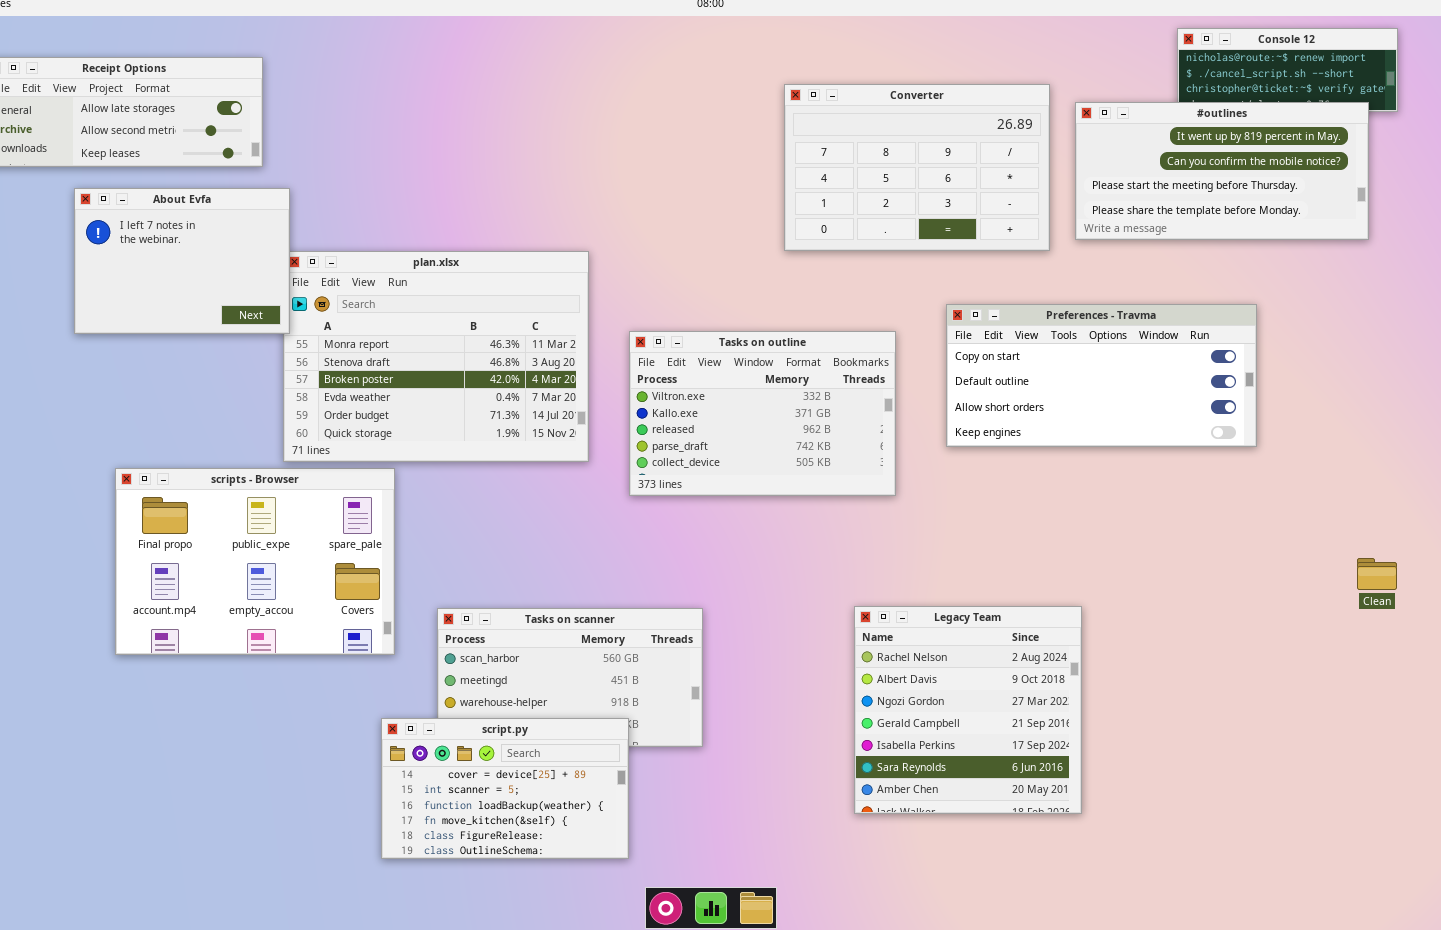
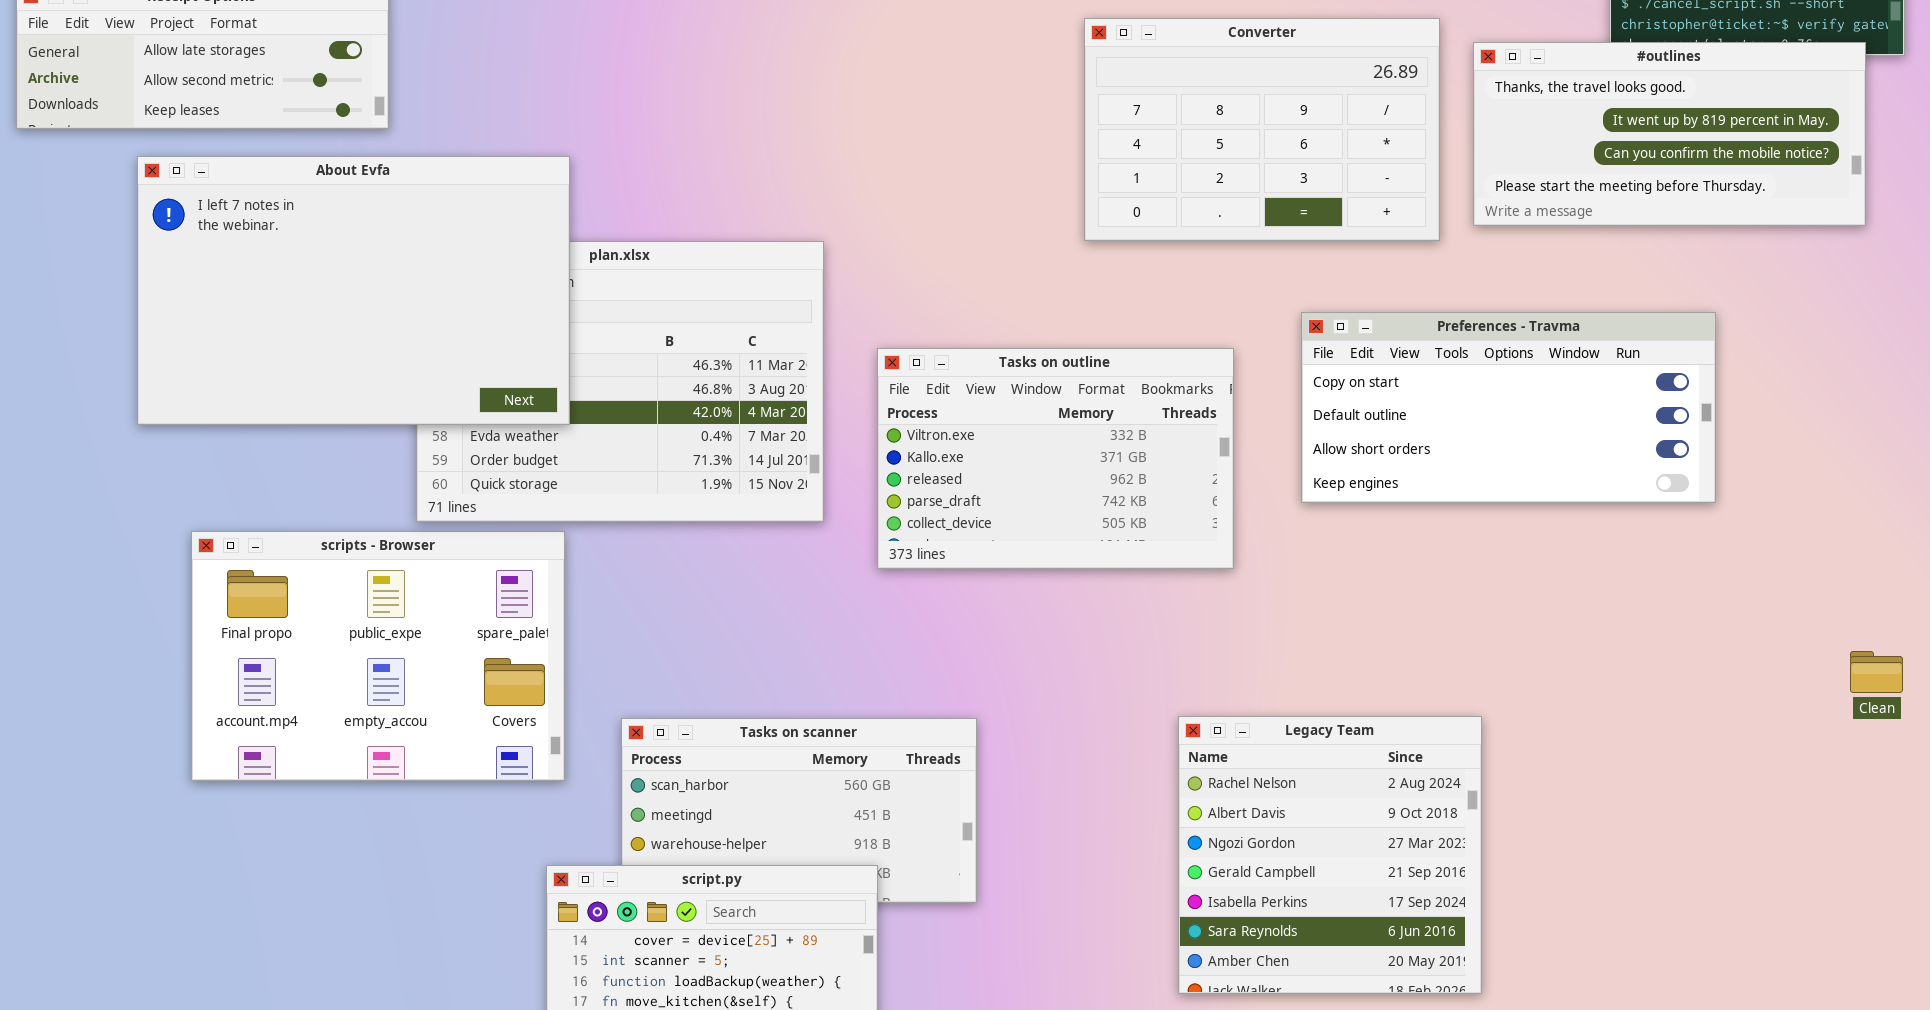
#outlines: [1075,102,1369,240] -> [1473,42,1866,226], scrolled up 1 row
About Evfa: [74,188,290,334] -> [137,156,570,425], resized

